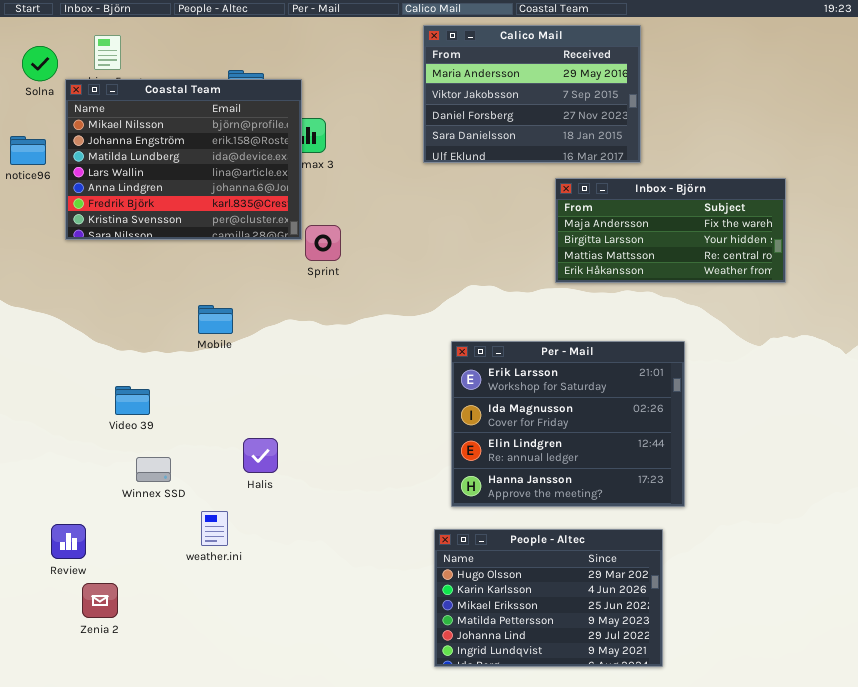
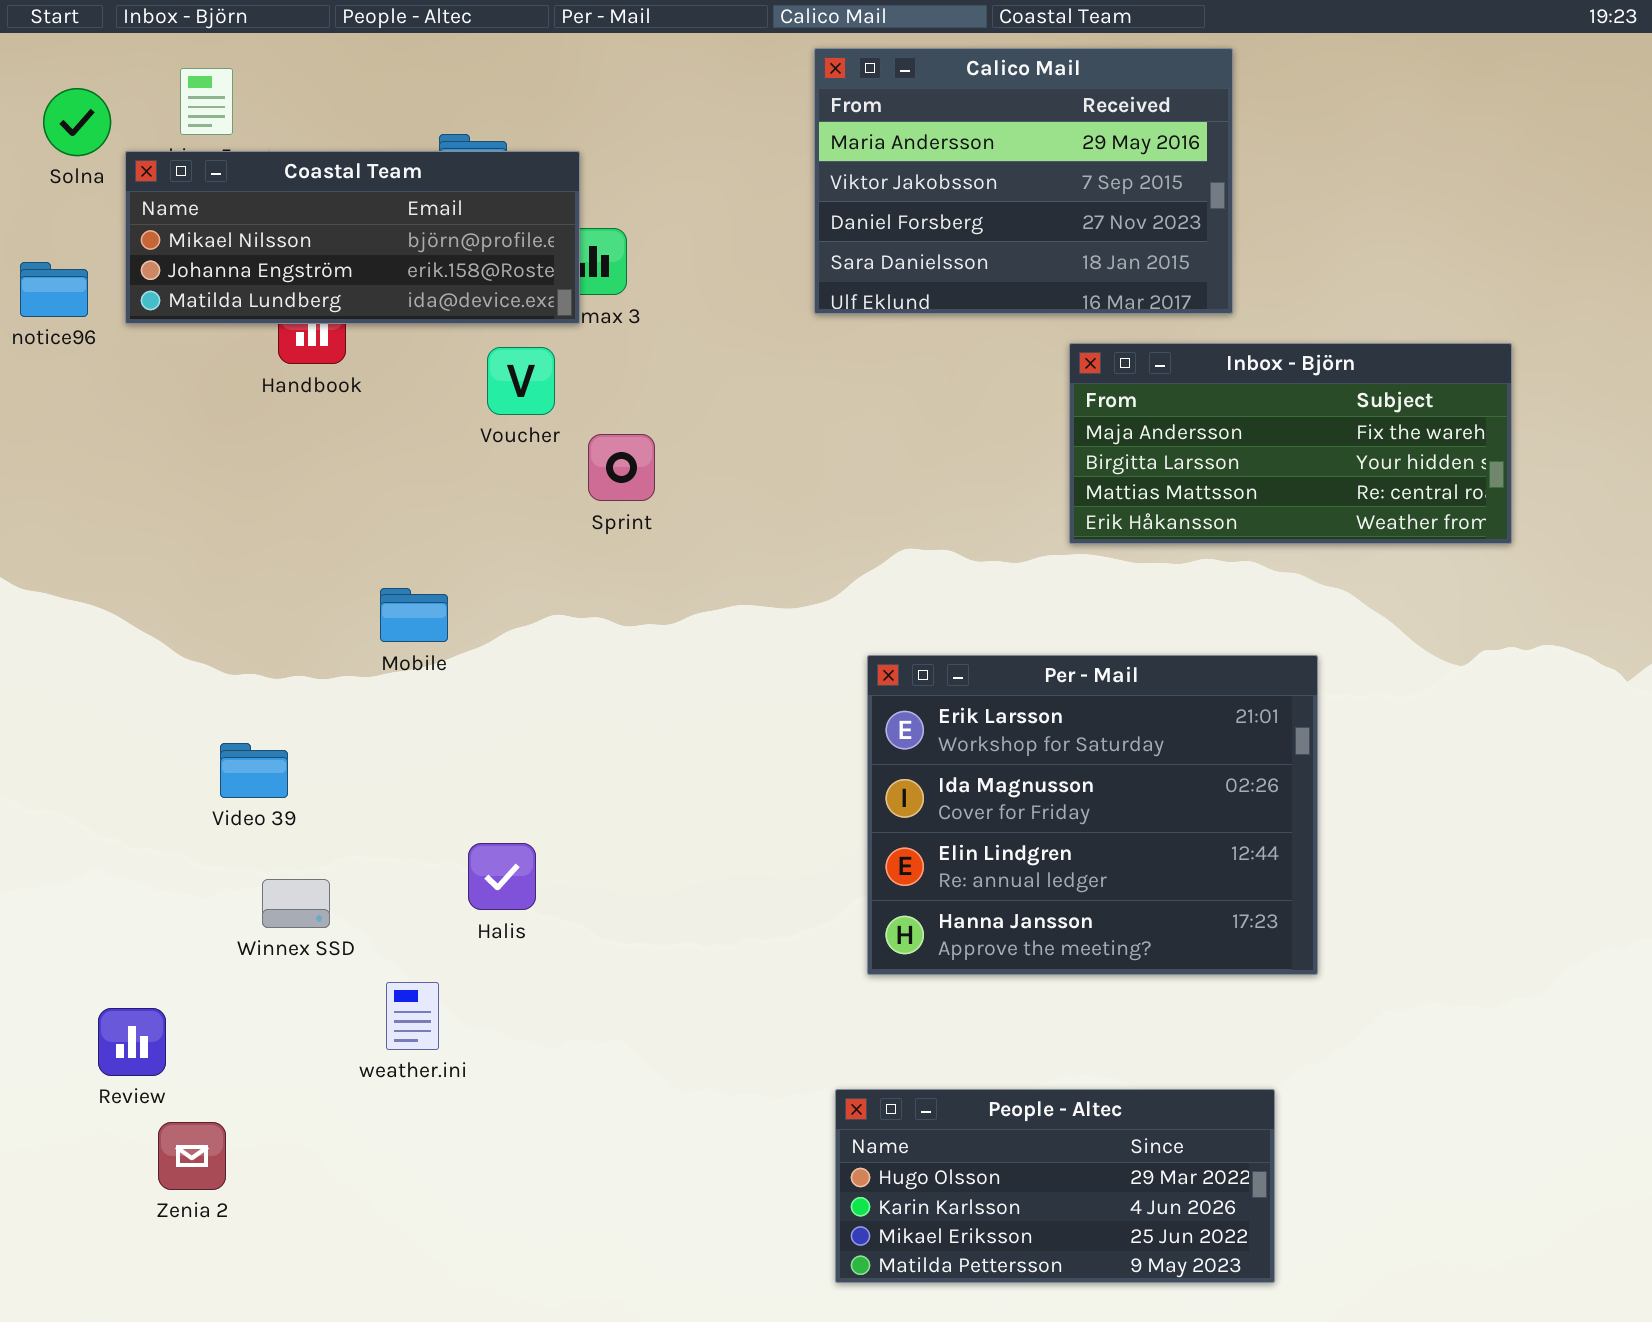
Coastal Team: [65,79,302,240] -> [125,151,580,324], resized
People - Altec: [434,529,663,667] -> [835,1089,1275,1283], resized

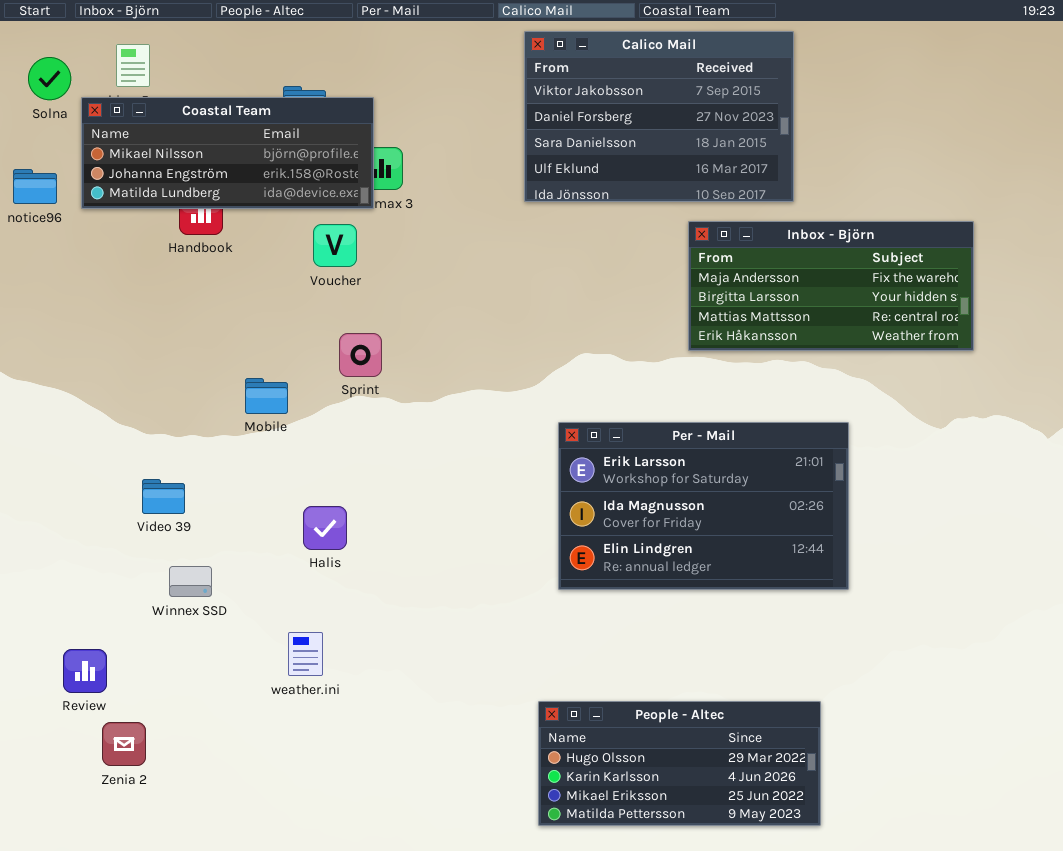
Calico Mail: [814,48,1233,314] -> [524,31,794,202], scrolled down 1 row
Sprint: [588,434,655,501] -> [339,333,382,377], moved
Per - Mail: [867,655,1318,975] -> [558,422,849,590], resized
Halis: [468,843,536,910] -> [303,506,347,550], moved
weather.ini: [386,982,439,1050] -> [288,632,323,676], moved

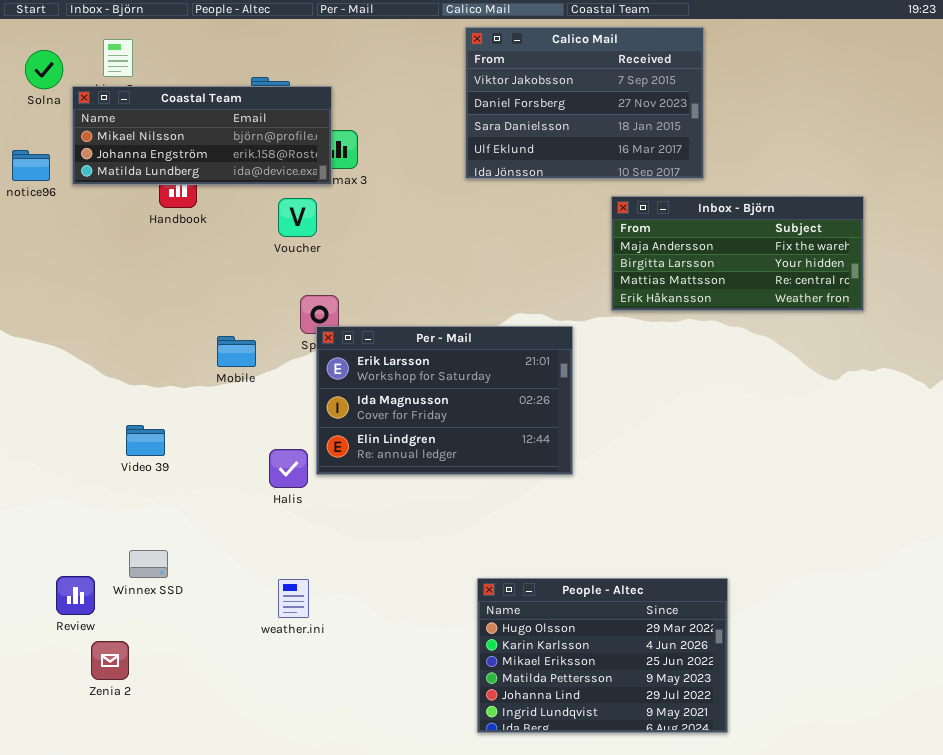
Per - Mail: [558,422,849,590] -> [316,326,573,475], moved
Winnex SSD: [169,566,212,597] -> [129,550,168,578], moved
weather.ini: [288,632,323,676] -> [278,579,309,618], moved
People - Altec: [538,701,821,826] -> [477,578,728,733], resized

